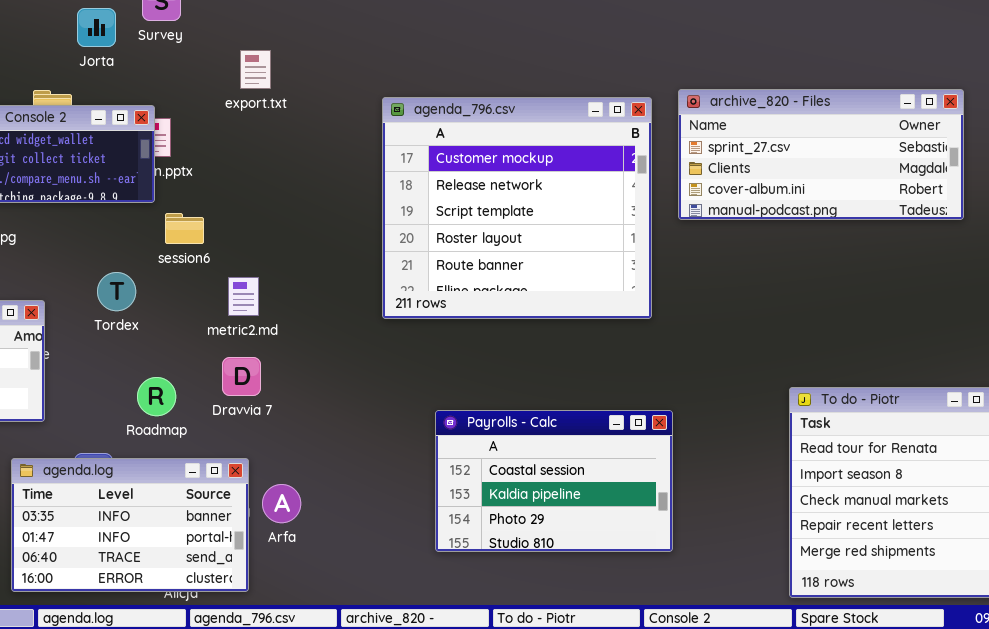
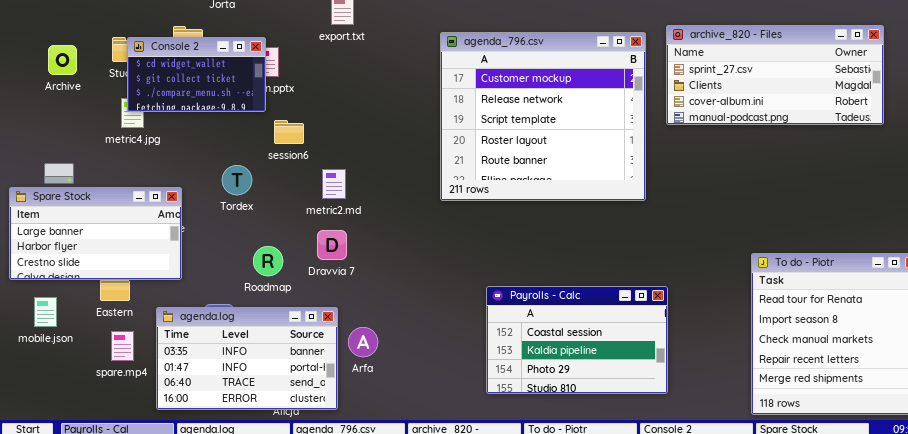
Payrolls - Calc: [435,410,673,552] -> [486,286,668,394], moved

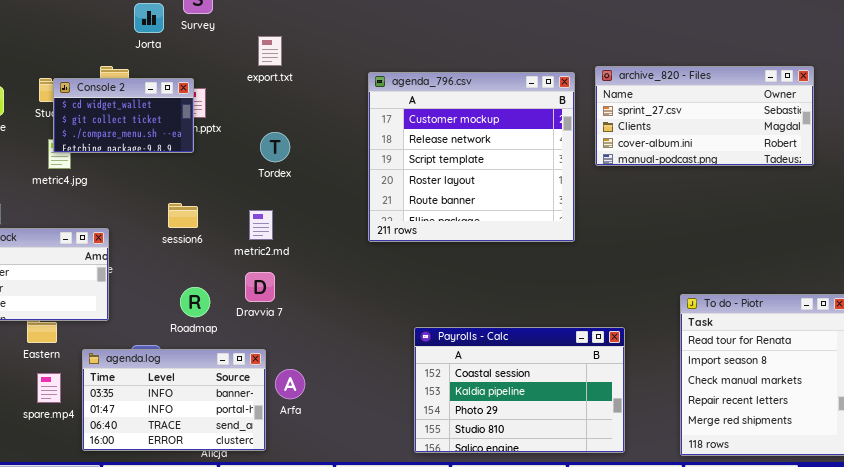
session6: [274,120,304,144] -> [168,203,198,228], moved
Tordex: [222,165,252,195] -> [260,132,290,162], moved
Payrolls - Calc: [486,286,668,394] -> [414,327,625,453], resized

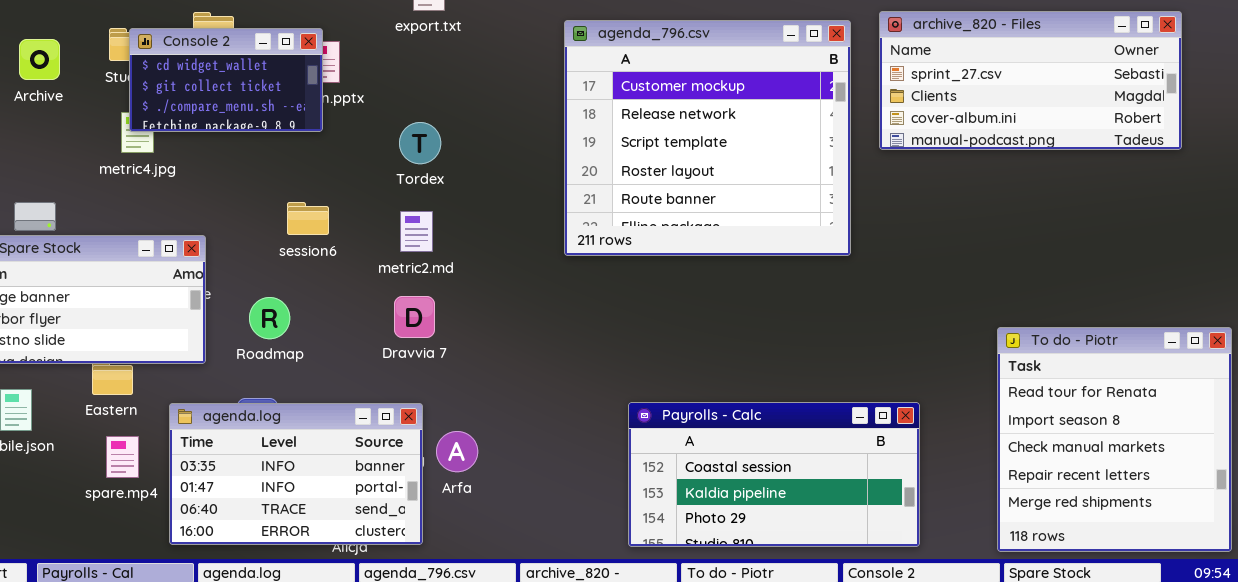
Tordex: [260,132,290,162] -> [399,122,441,164], moved
Roadmap: [180,287,210,317] -> [249,297,290,339], moved
Payrolls - Calc: [414,327,625,453] -> [628,402,920,547], resized

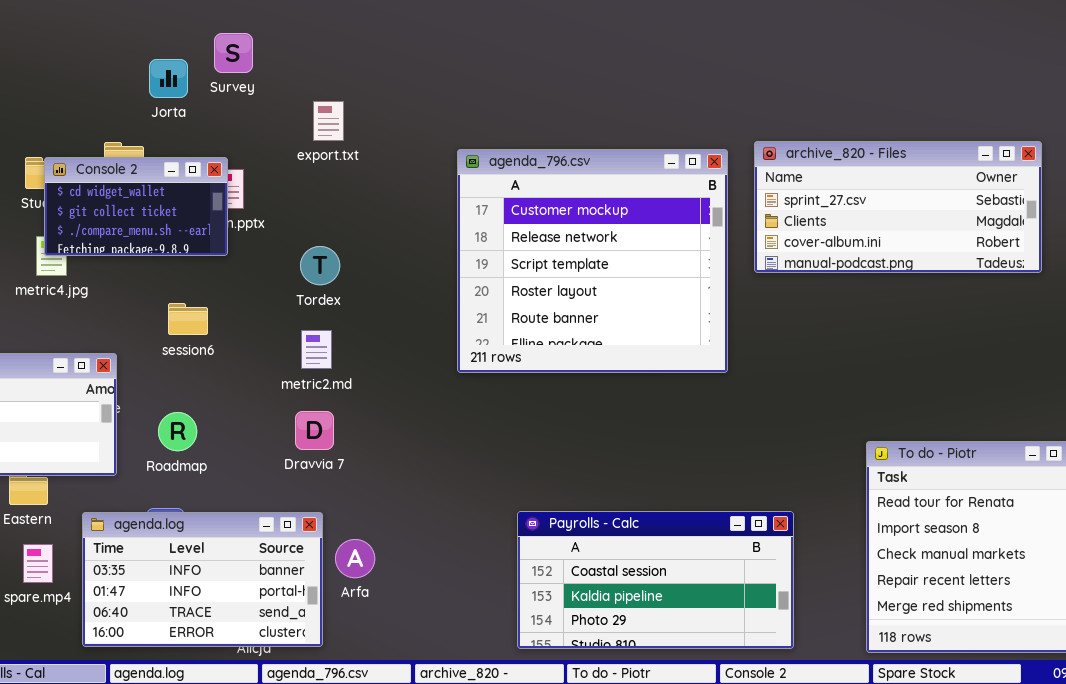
session6: [287,202,329,235] -> [168,303,208,335], moved

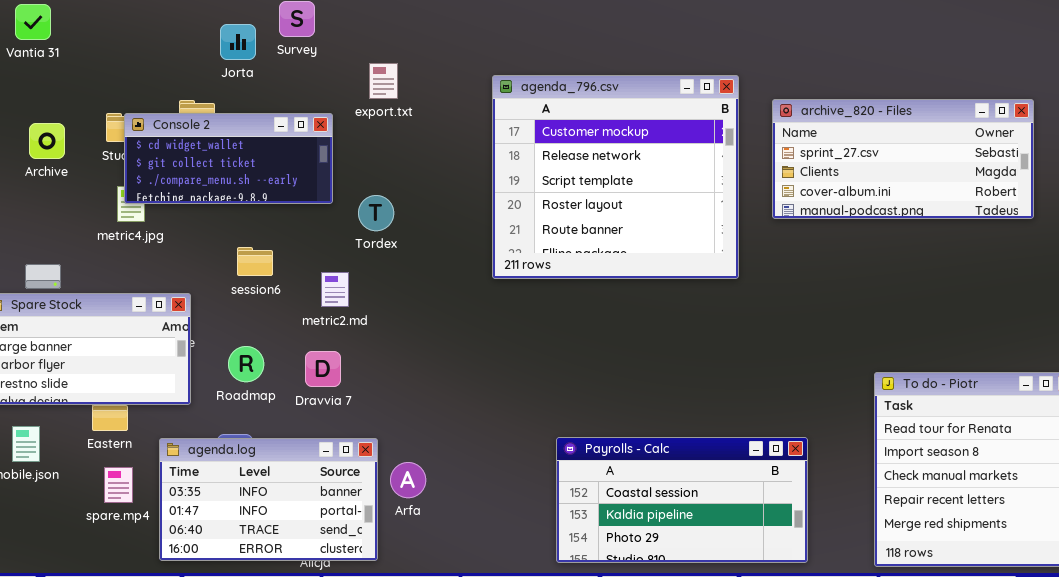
agenda_796.csv: [457,149,728,373] -> [492,75,739,279], moved
Console 2: [44,157,228,256] -> [124,113,333,204], resized
metric2.md: [301,330,332,369] -> [321,272,349,307], moved
Dravvia 7: [295,411,334,450] -> [305,351,341,387], moved

